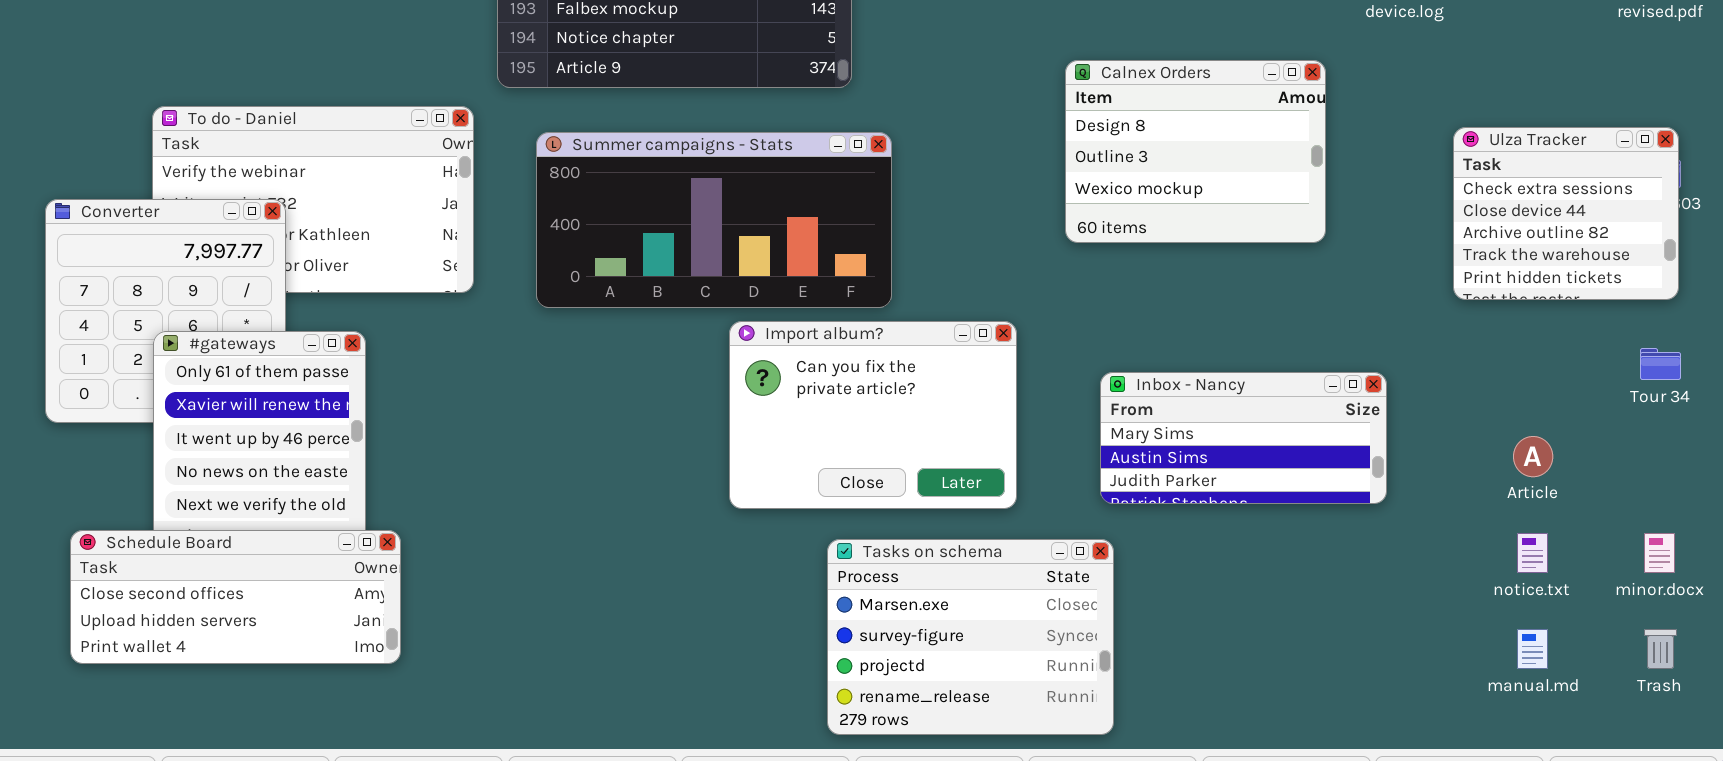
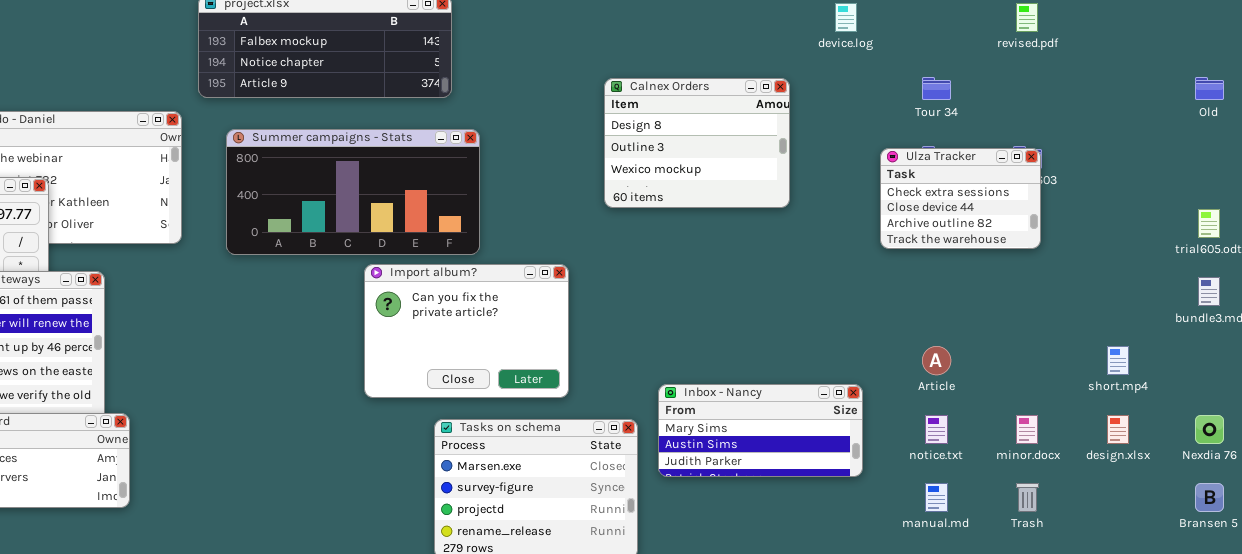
Ulza Tracker: [1453,127,1679,300] -> [880,148,1041,249], resized
Tour 34: [1640,348,1681,380] -> [922,77,951,100], moved
Inbox - Nancy: [1100,372,1387,504] -> [658,384,863,477], moved

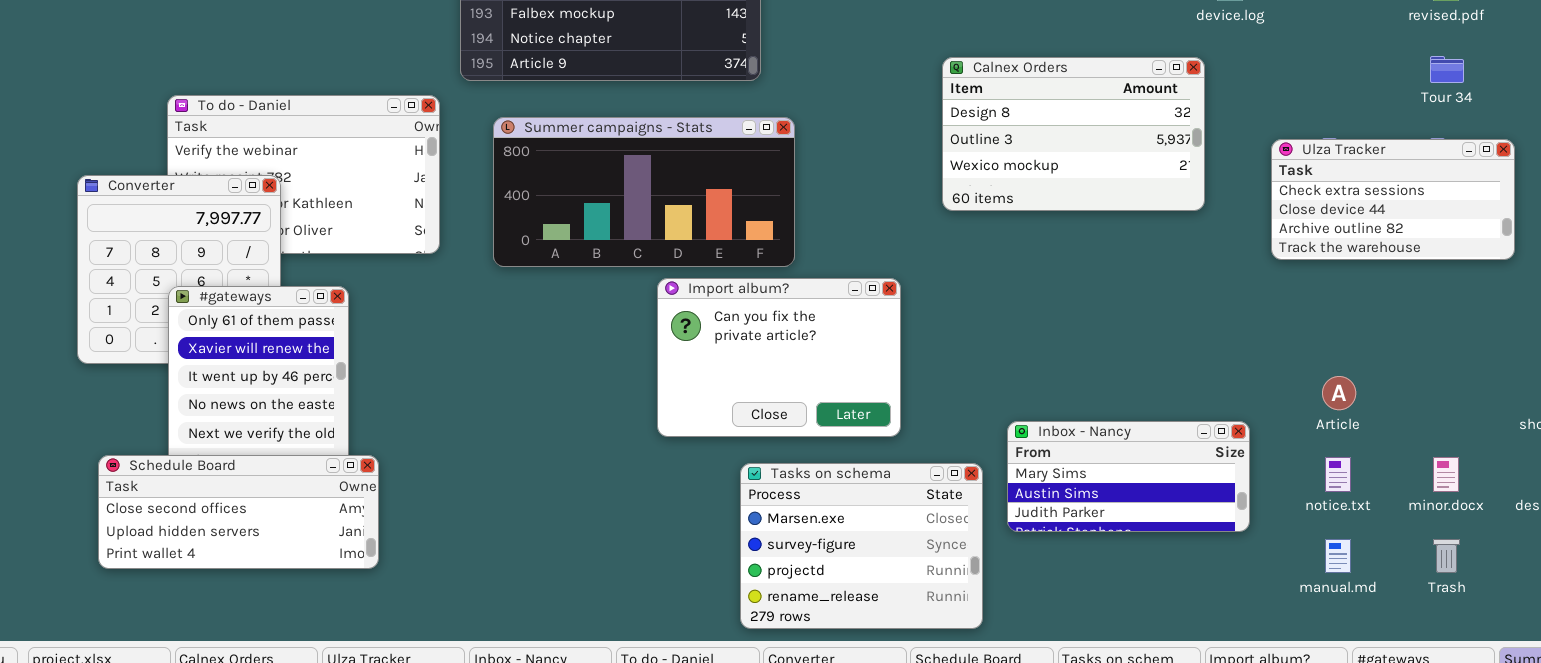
Tour 34: [922,77,951,100] -> [1430,56,1464,83], moved
Calnex Orders: [604,78,790,208] -> [942,57,1205,211], resized
Ulza Tracker: [880,148,1041,249] -> [1271,139,1515,260], resized

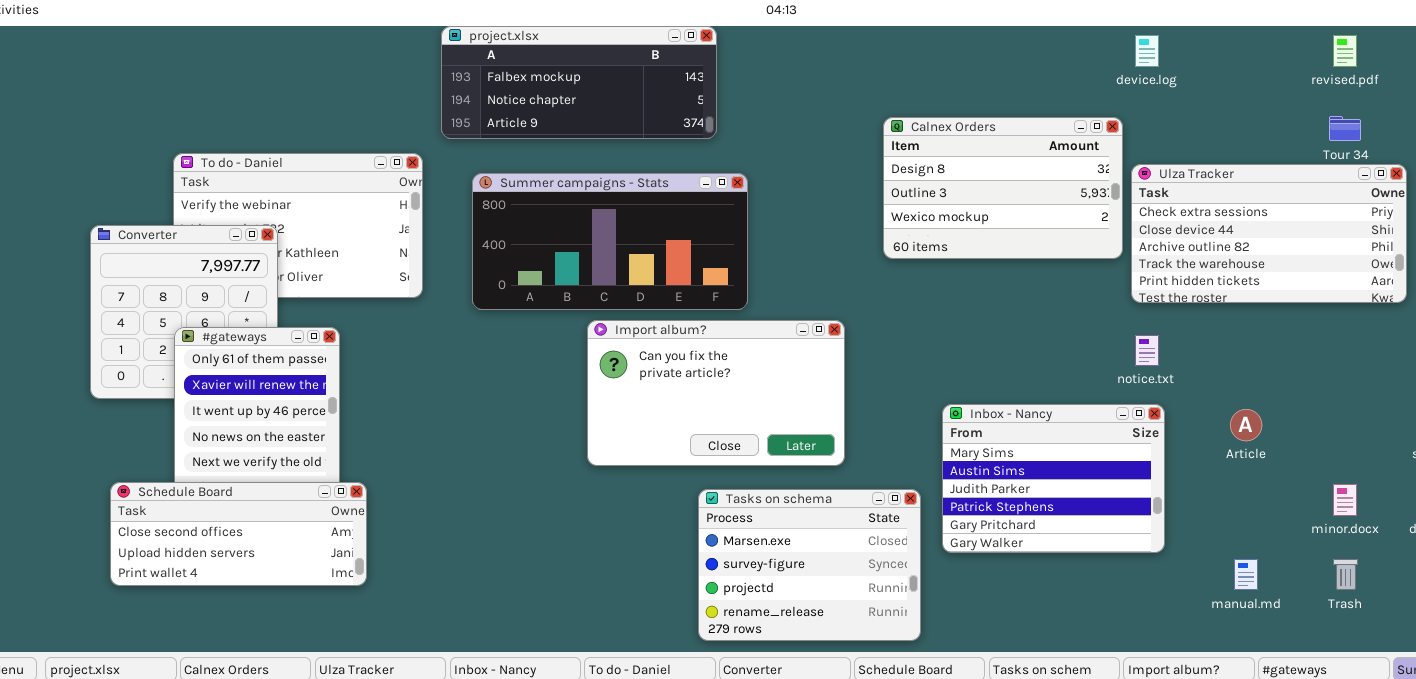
Ulza Tracker: [1271,139,1515,260] -> [1131,164,1407,303], resized
Import album?: [657,278,901,437] -> [587,320,845,466], resized
Inbox - Nancy: [1007,421,1250,532] -> [942,404,1165,553], resized
notice.txt: [1325,457,1351,492] -> [1135,335,1159,366], moved

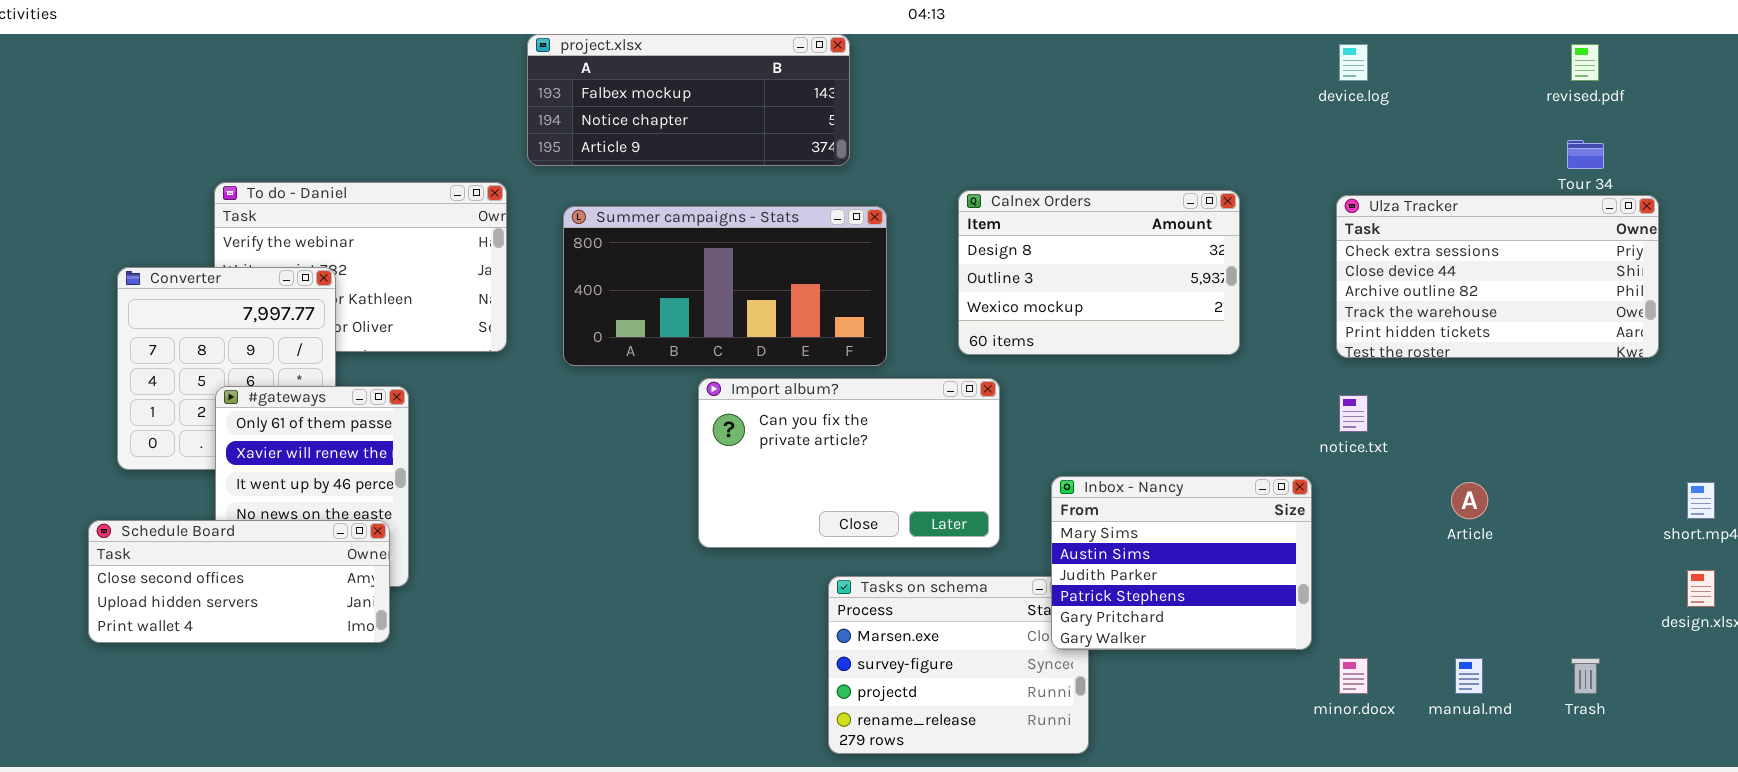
Calnex Orders: [883,117,1123,259] -> [958,190,1240,355], moved
Inbox - Nancy: [942,404,1165,553] -> [1051,476,1312,650], moved
Schedule Board: [110,482,367,586] -> [88,520,390,643], moved
minor.docx: [1333,484,1357,516] -> [1339,658,1368,694], moved

